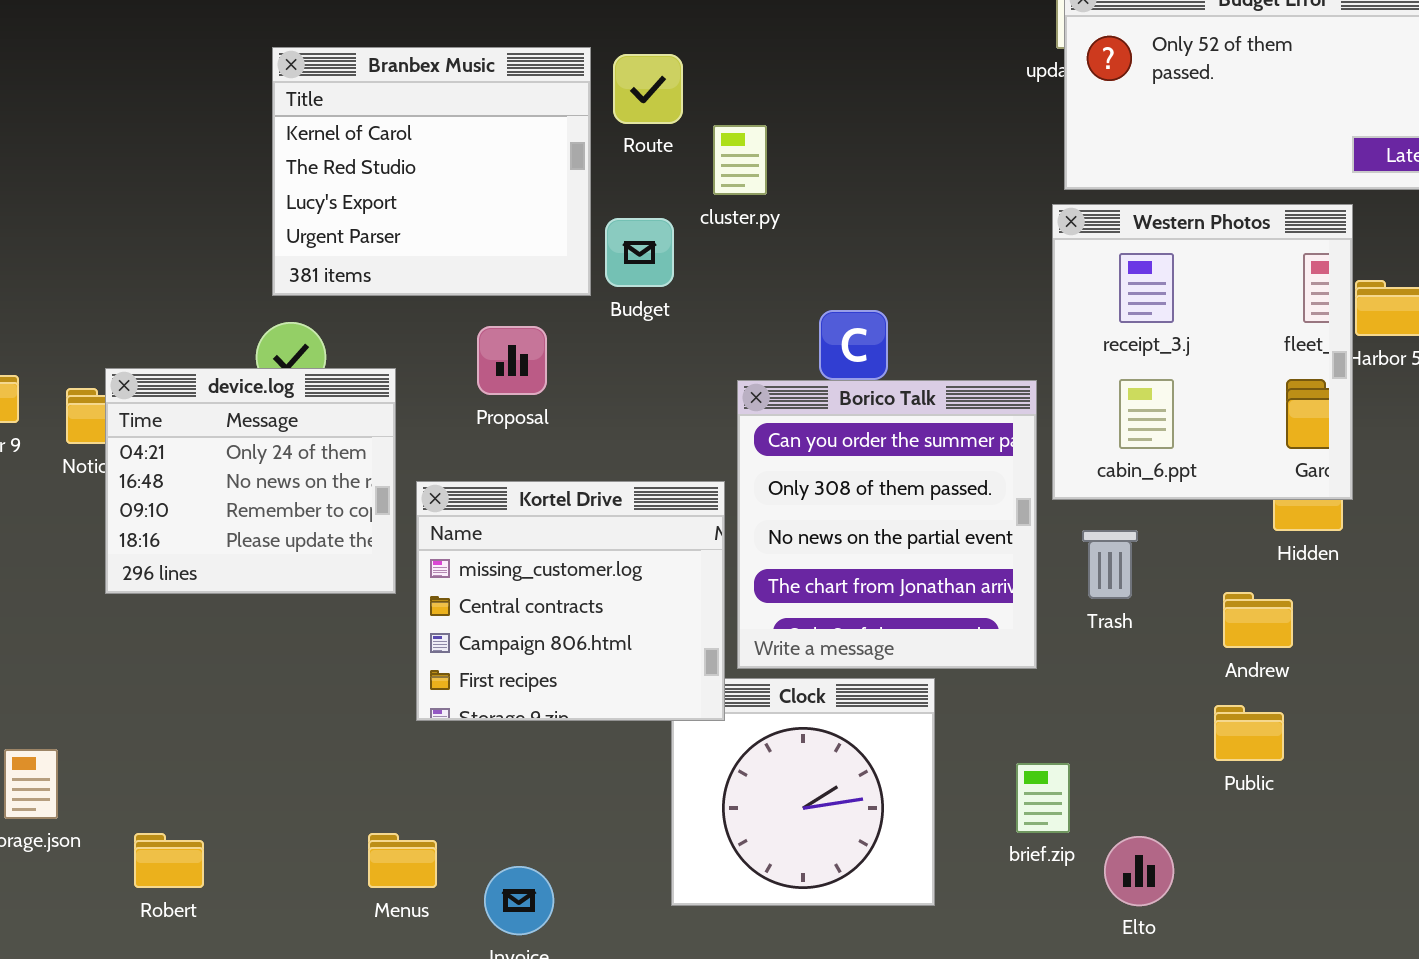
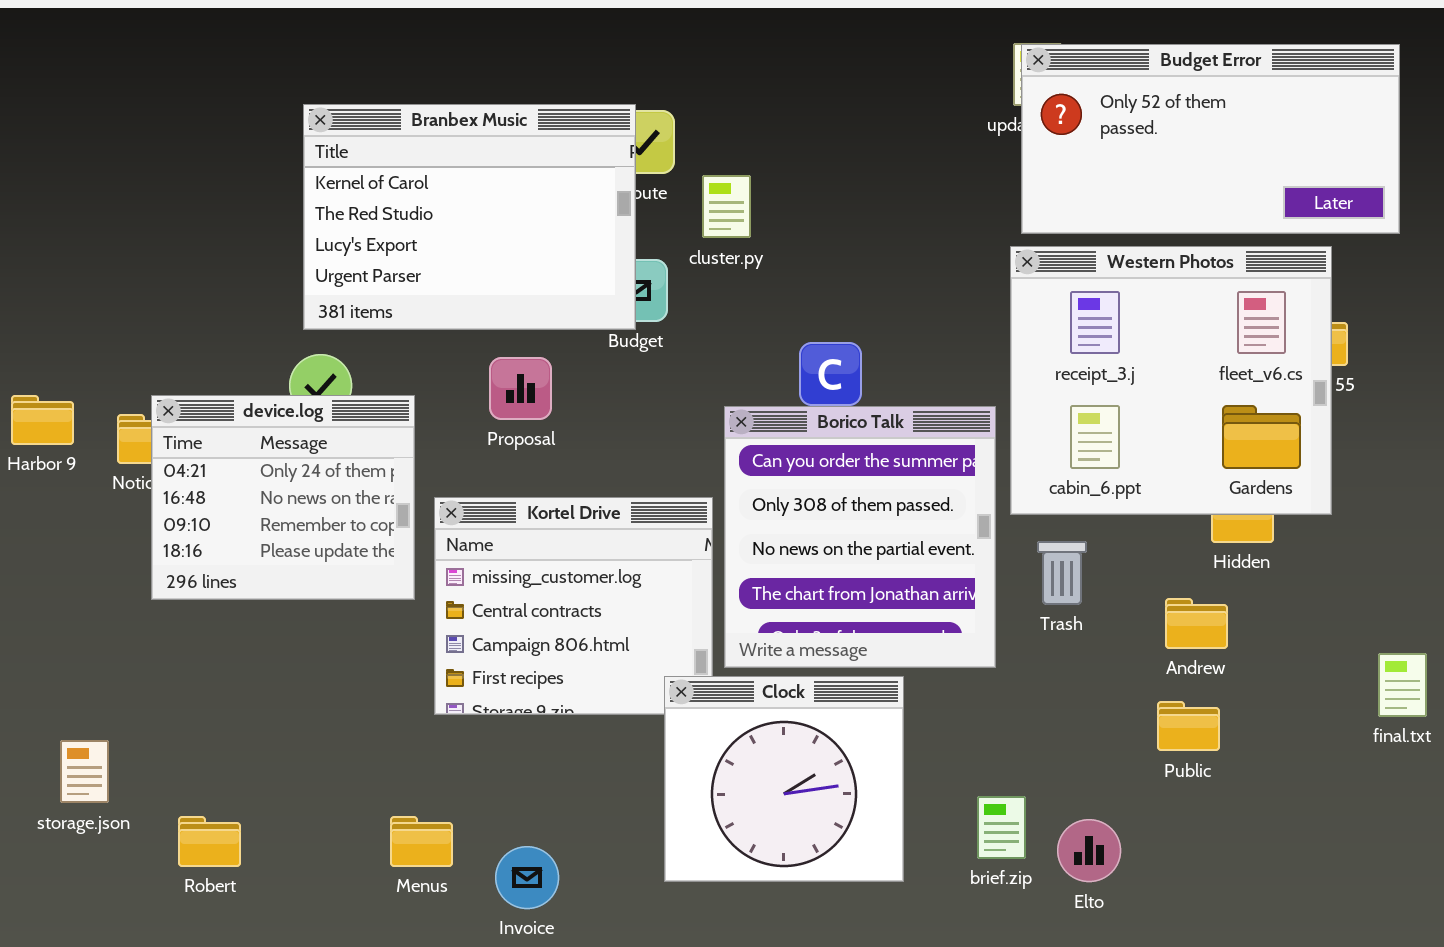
Branbex Music: [272,47,591,296] -> [303,104,636,330], resized
Western Photos: [1052,204,1353,500] -> [1010,246,1332,515], resized
Clock: [671,678,935,906] -> [664,676,904,882], raised
brief.zip: [1016,763,1070,833] -> [977,796,1026,859], moved

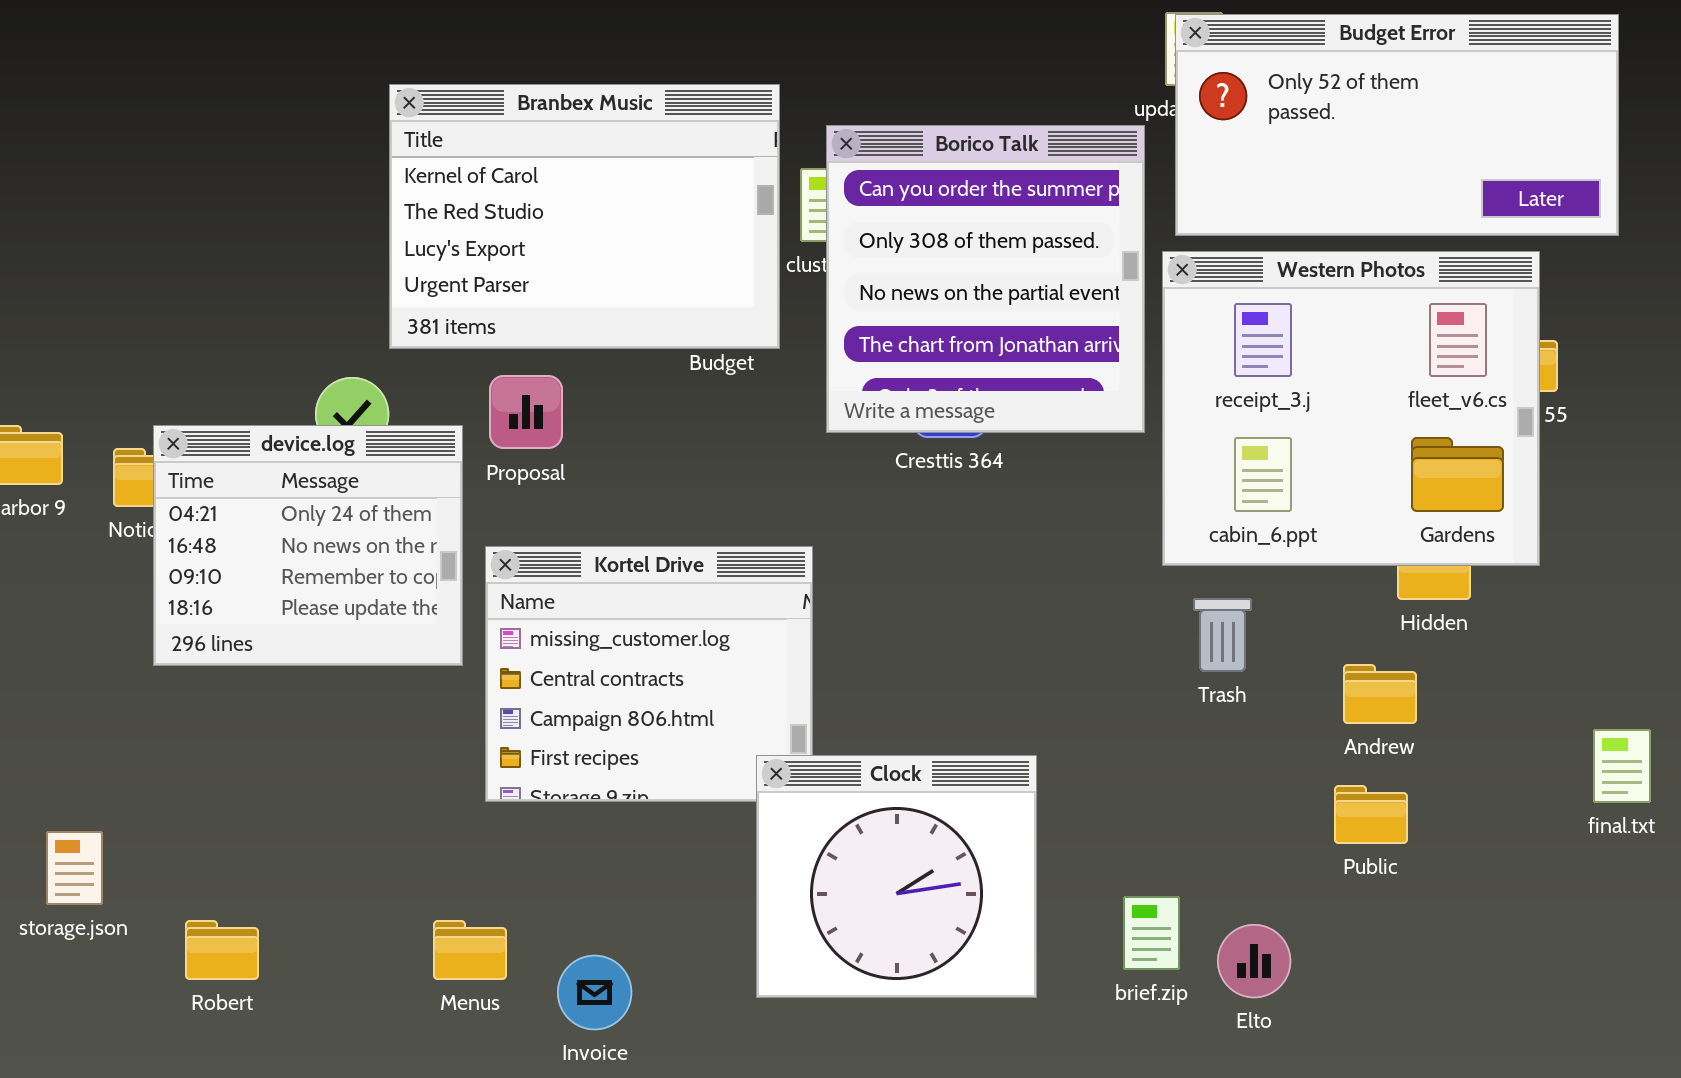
Branbex Music: [303,104,636,330] -> [389,84,780,349], moved
Proposal: [489,357,552,420] -> [489,375,563,449], moved
Borico Talk: [724,406,996,668] -> [826,125,1145,433], moved

